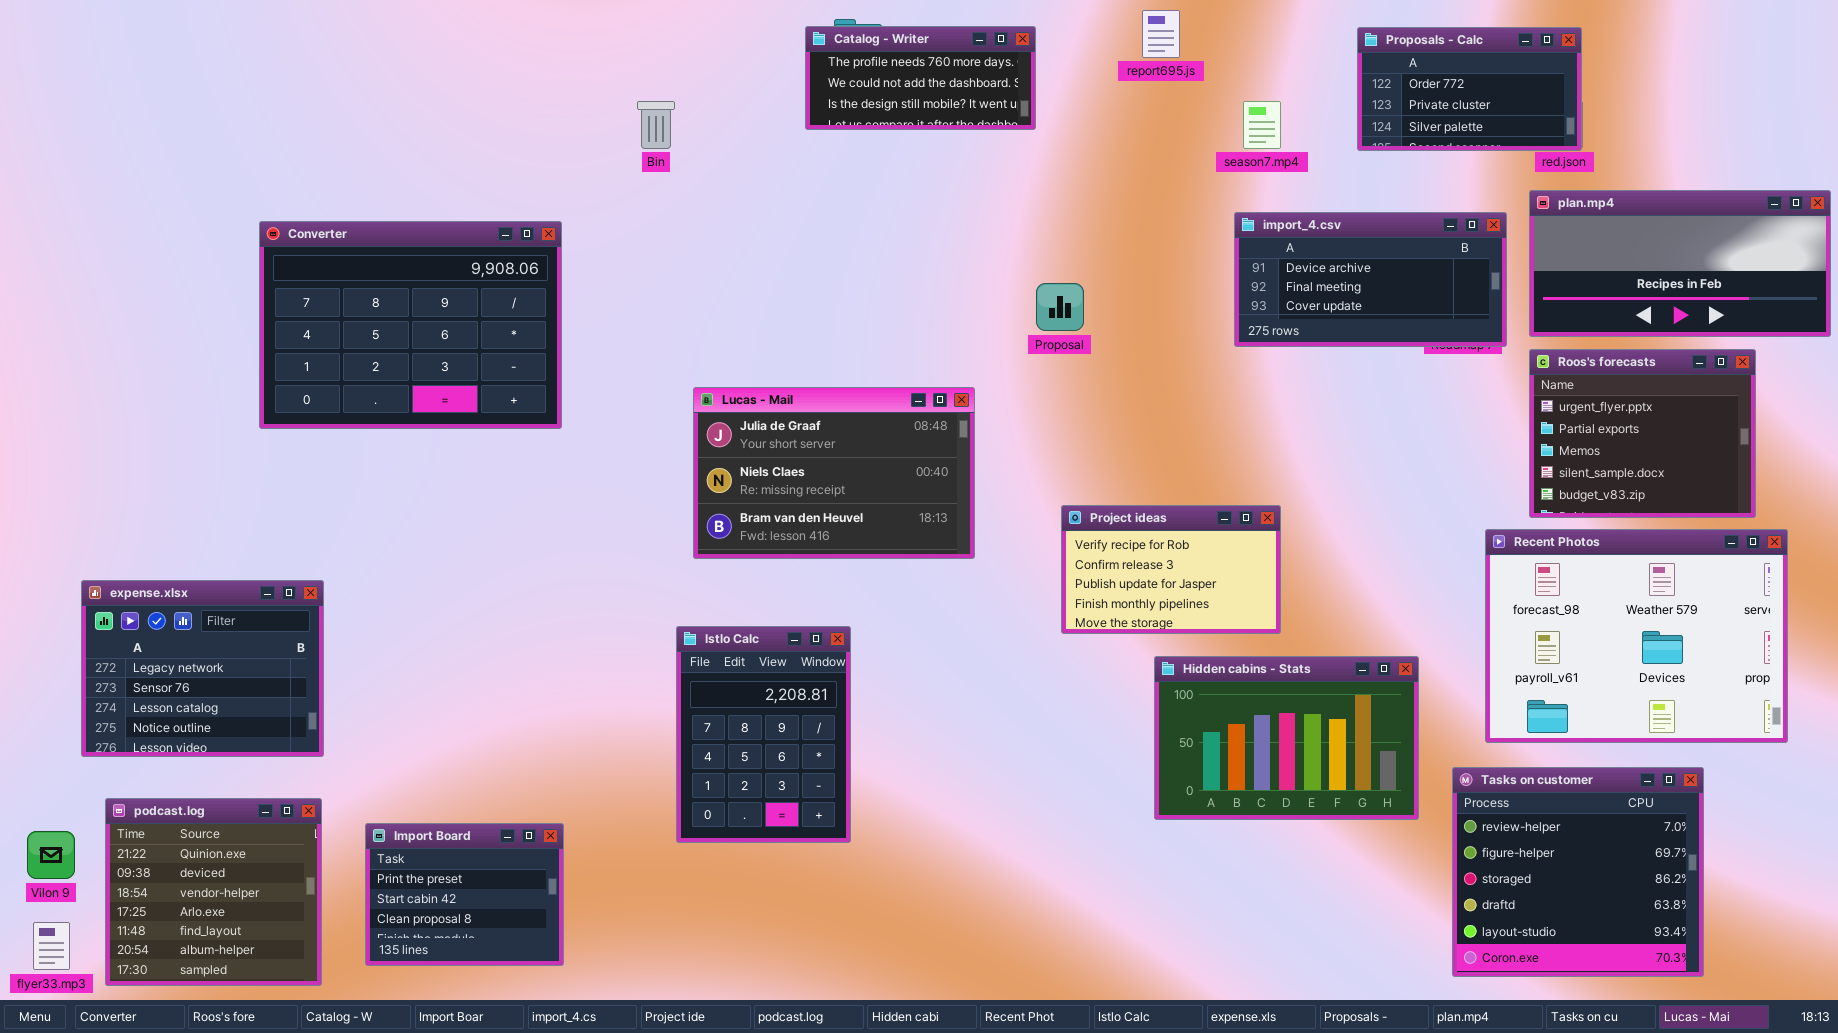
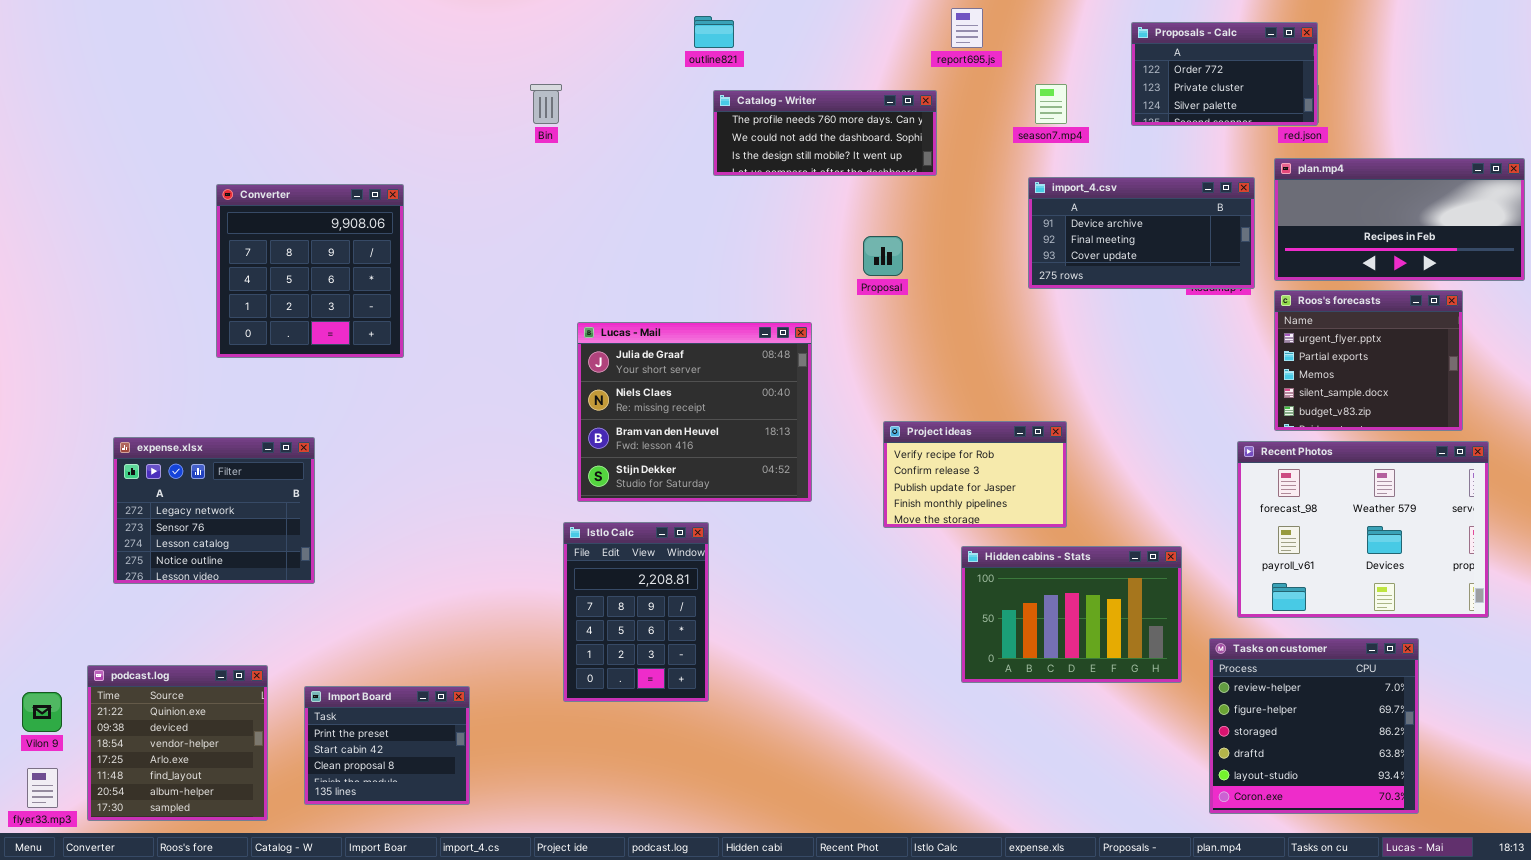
Catalog - Writer: [805,26,1036,130] -> [713,90,937,176], moved, resized
Converter: [259,221,562,429] -> [216,184,404,358], resized
Lucas - Mail: [693,387,975,559] -> [577,322,812,502], resized
expense.xlsx: [81,580,324,757] -> [113,437,315,584], moved

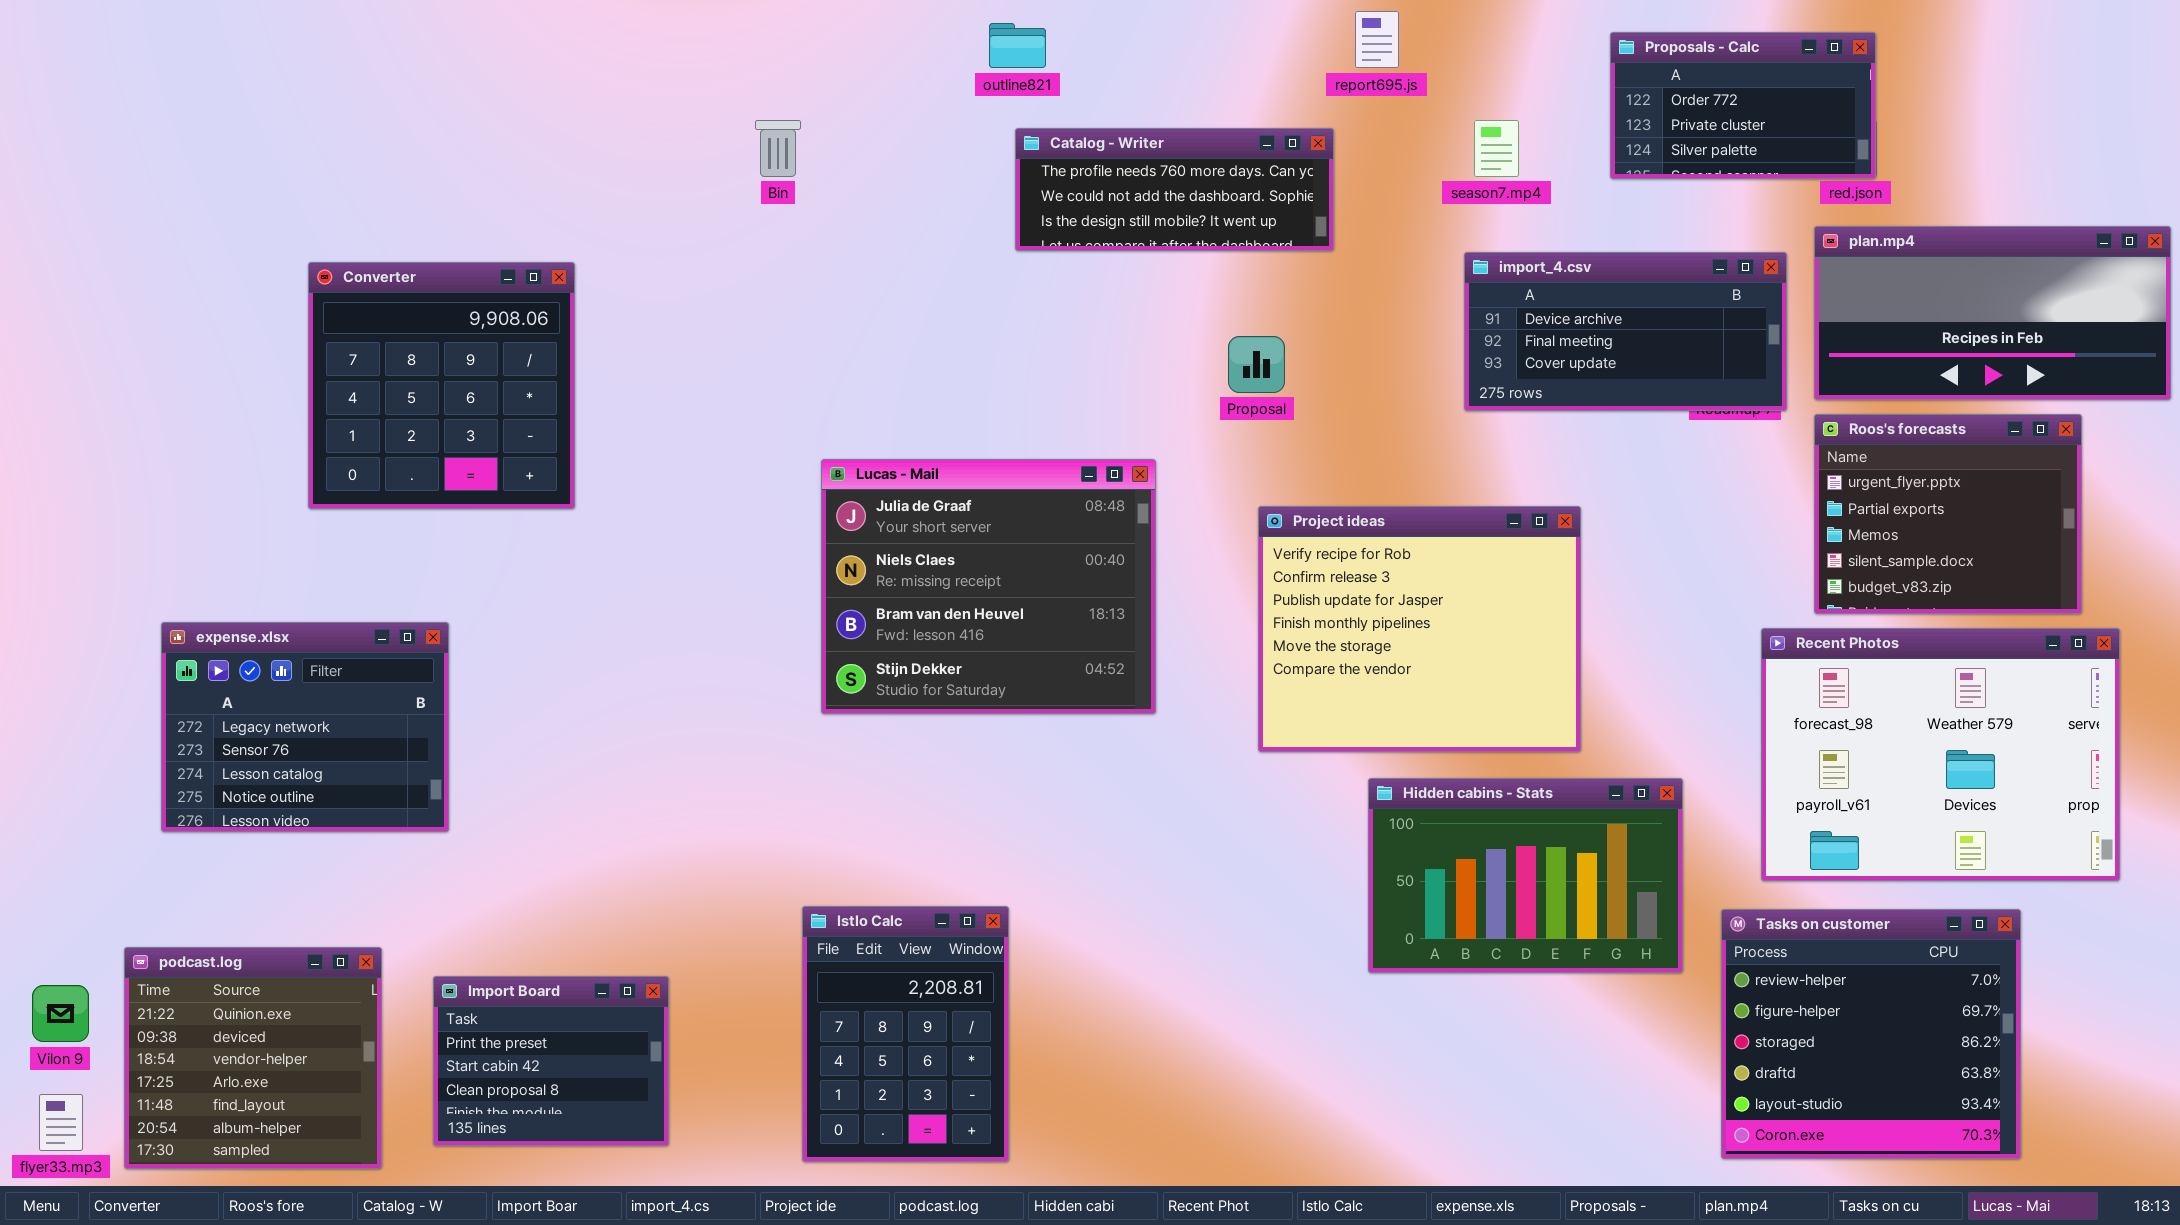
Project ideas: [883,421,1067,528] -> [1258,506,1581,752], resized
Istlo Calc: [563,522,709,702] -> [802,906,1009,1162], moved

